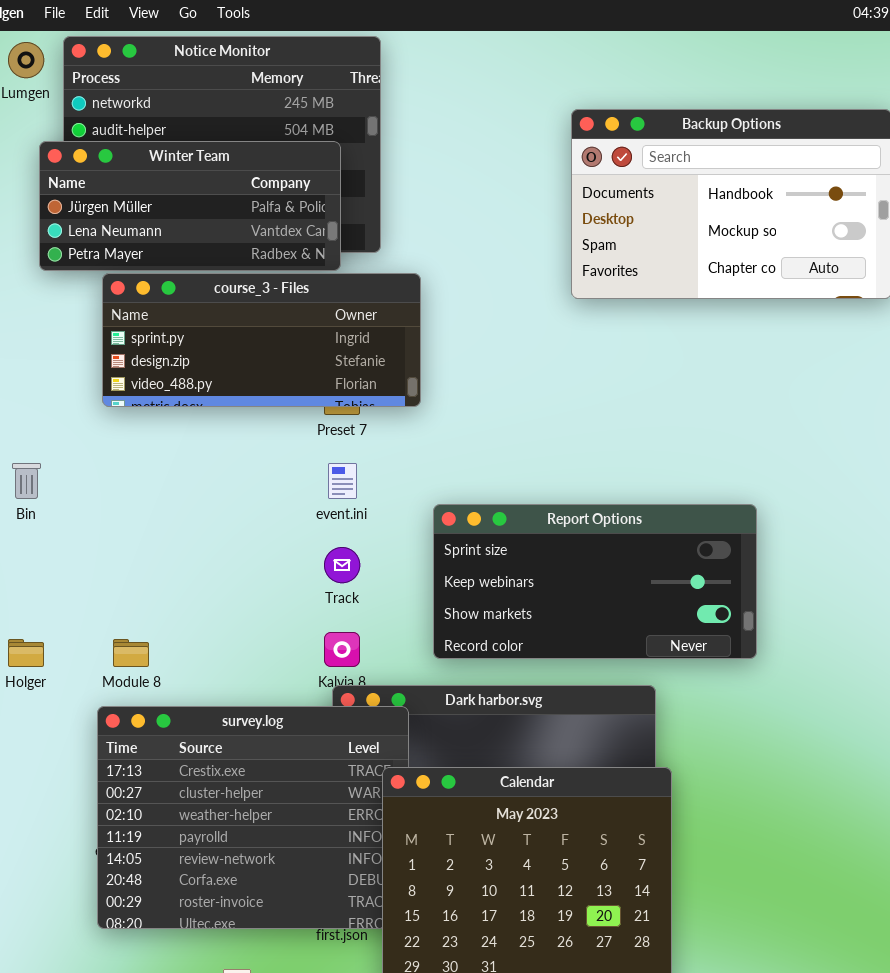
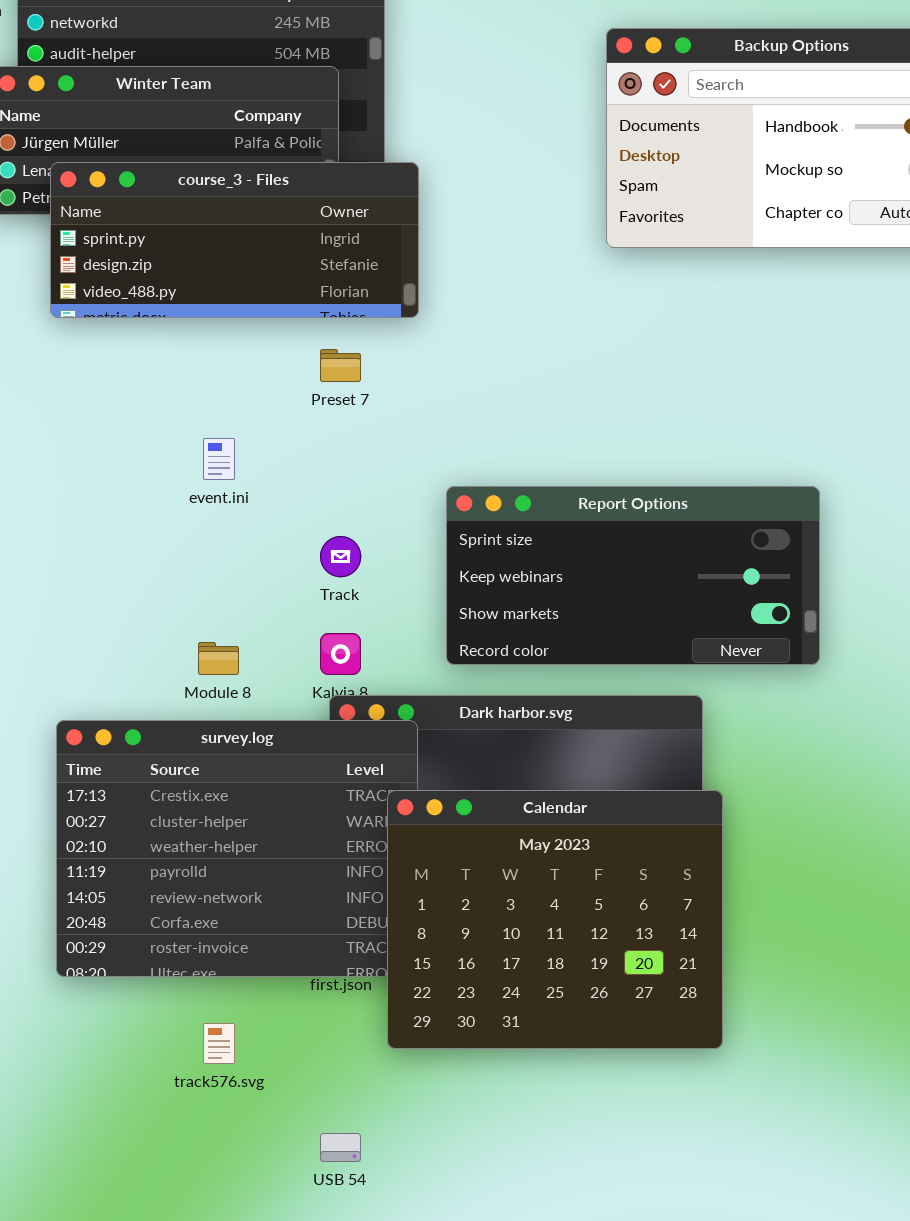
course_3 - Files: [102,273,421,407] -> [50,162,419,318], moved
event.ini: [328,463,357,499] -> [203,438,235,480], moved
Module 8: [113,639,149,667] -> [198,642,239,675], moved

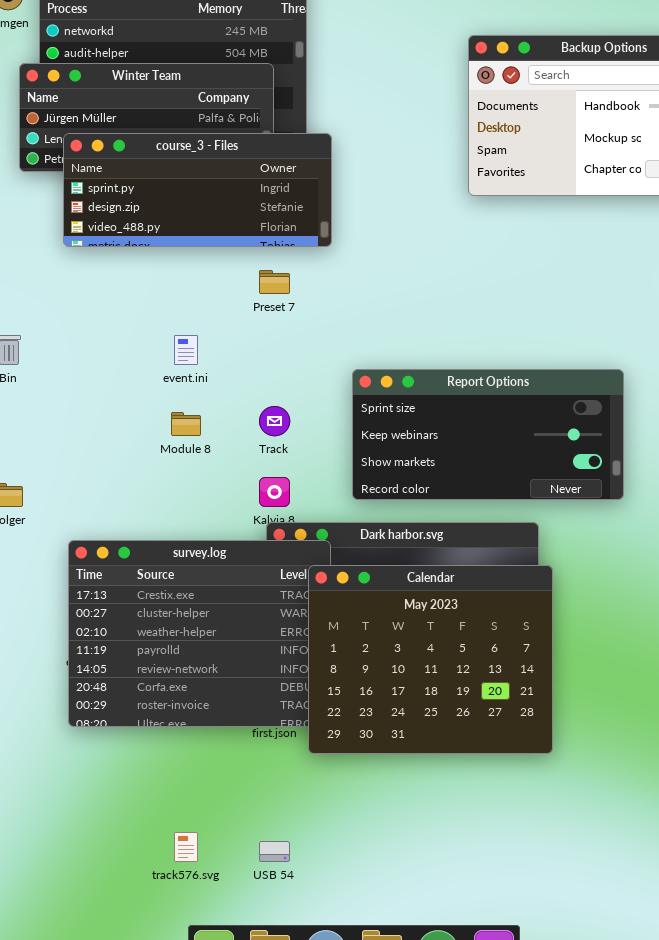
Module 8: [198,642,239,675] -> [171,412,201,436], moved
Calendar: [387,790,723,1049] -> [308,565,553,754], moved
track576.svg: [203,1023,235,1064] -> [174,832,198,862], moved

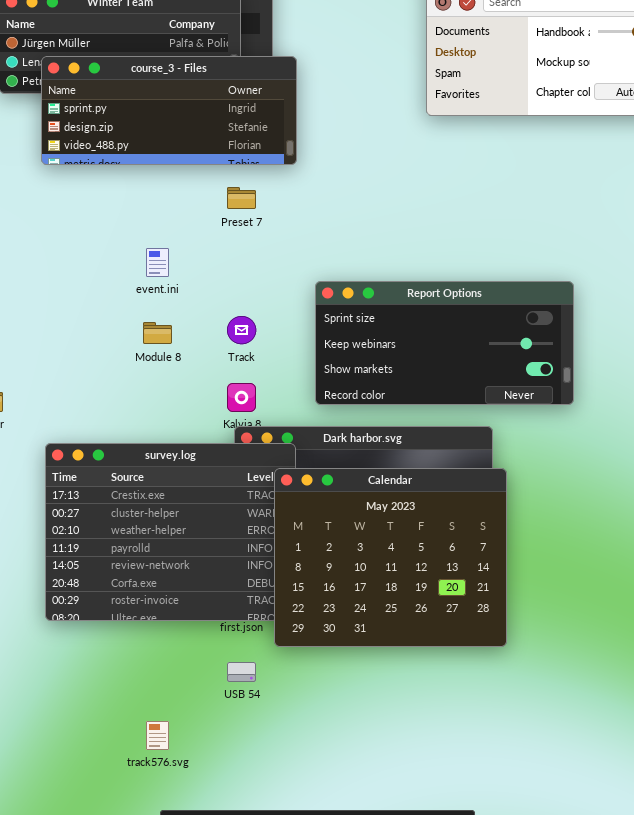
USB 54: [259,841,290,862] -> [227,662,256,682], moved

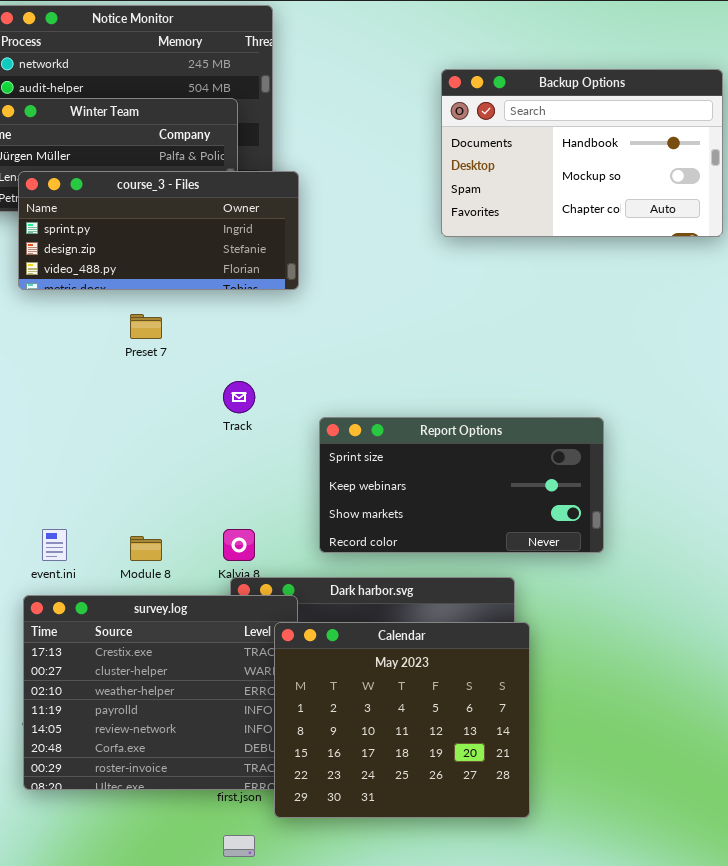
Preset 7: [227,187,256,209] -> [130,314,162,339], moved
event.ini: [146,248,169,277] -> [42,529,67,561], moved
Track: [227,316,256,344] -> [223,381,255,413], moved
Module 8: [143,322,172,344] -> [130,536,162,561], moved

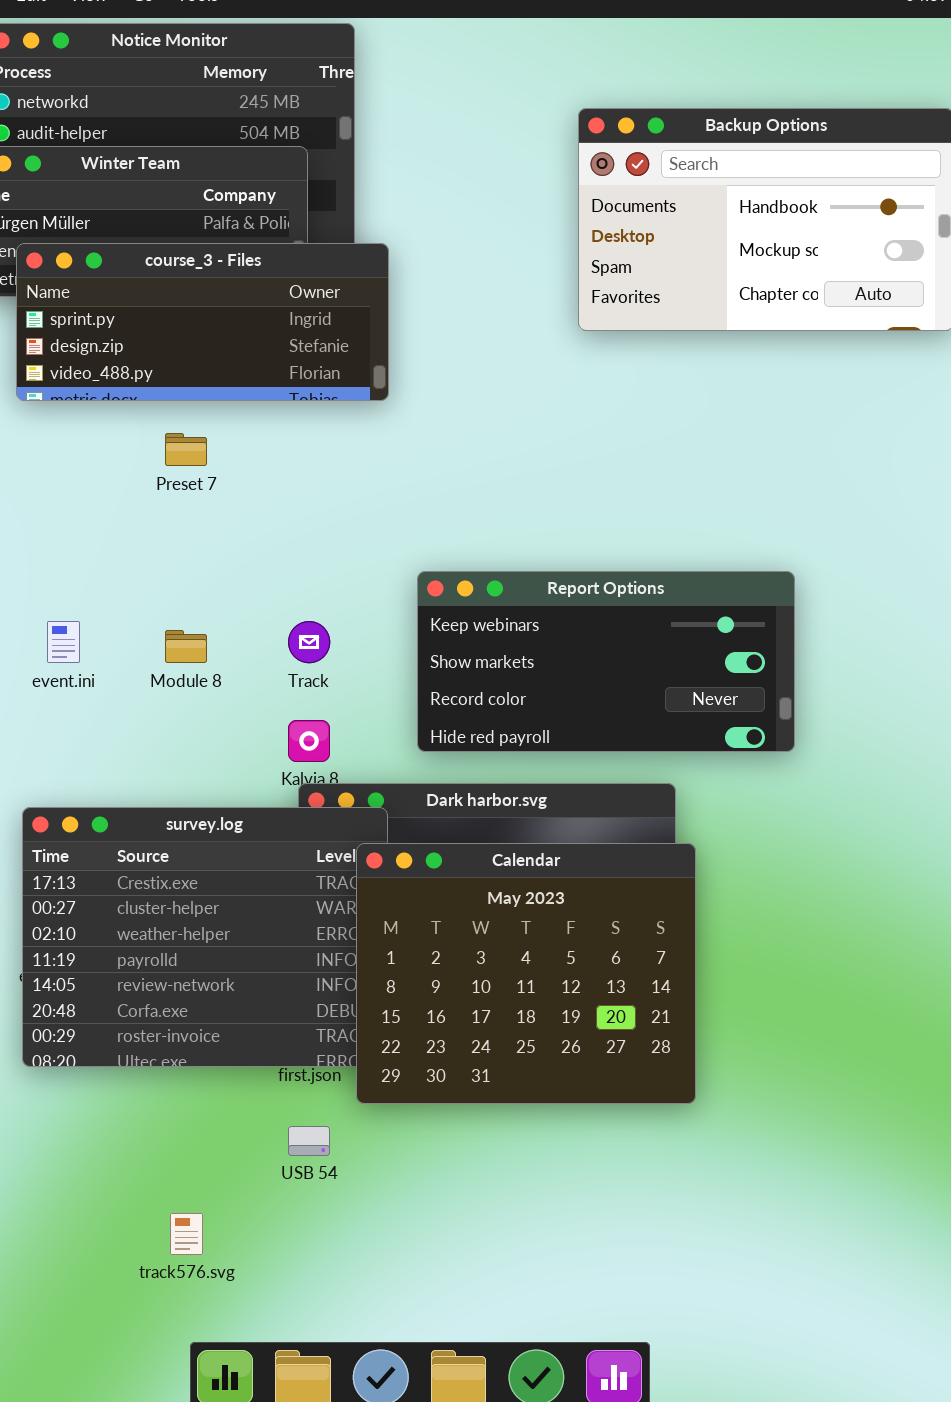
Track: [223,381,255,413] -> [288,621,330,663], moved
Report Options: [319,417,604,553] -> [417,571,795,752], scrolled down 1 row
event.ini: [42,529,67,561] -> [47,621,80,663], moved
Module 8: [130,536,162,561] -> [165,630,207,663], moved

